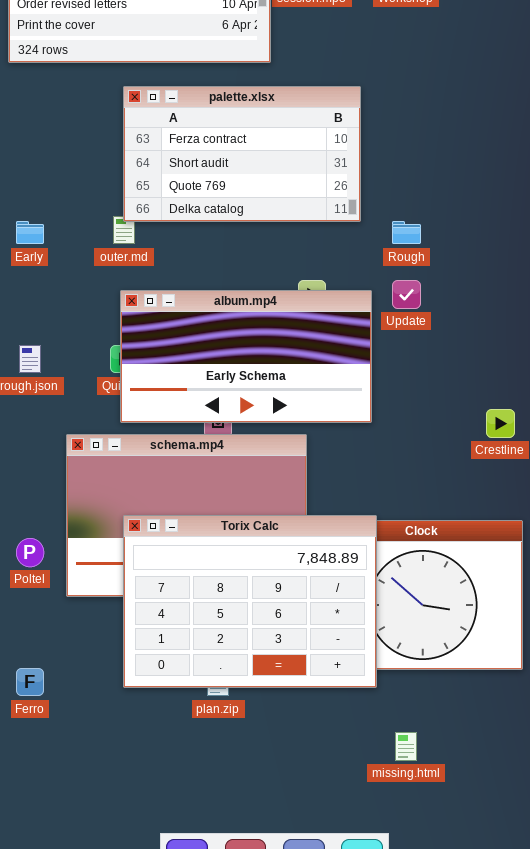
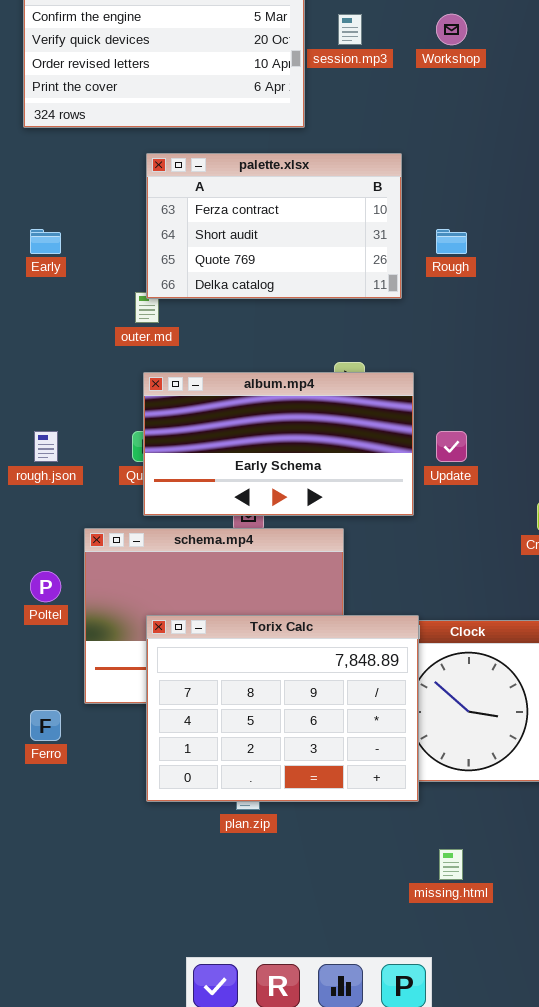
Early: [16,221,44,244] -> [30,229,61,254], moved
Rough: [392,221,421,244] -> [436,229,467,254], moved
Update: [392,280,421,309] -> [436,431,467,462], moved
Poltel: [16,538,44,567] -> [30,571,61,602], moved
Ferro: [16,668,44,696] -> [30,710,61,741], moved

